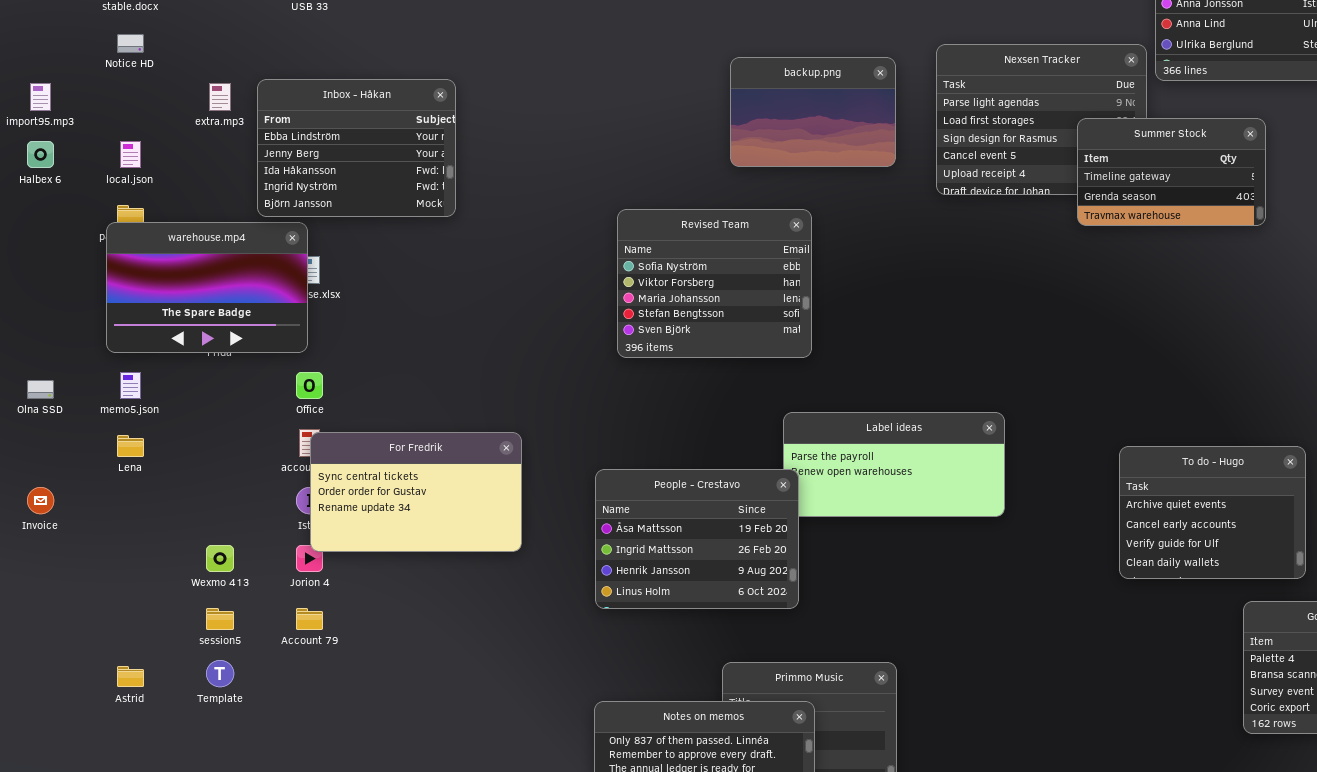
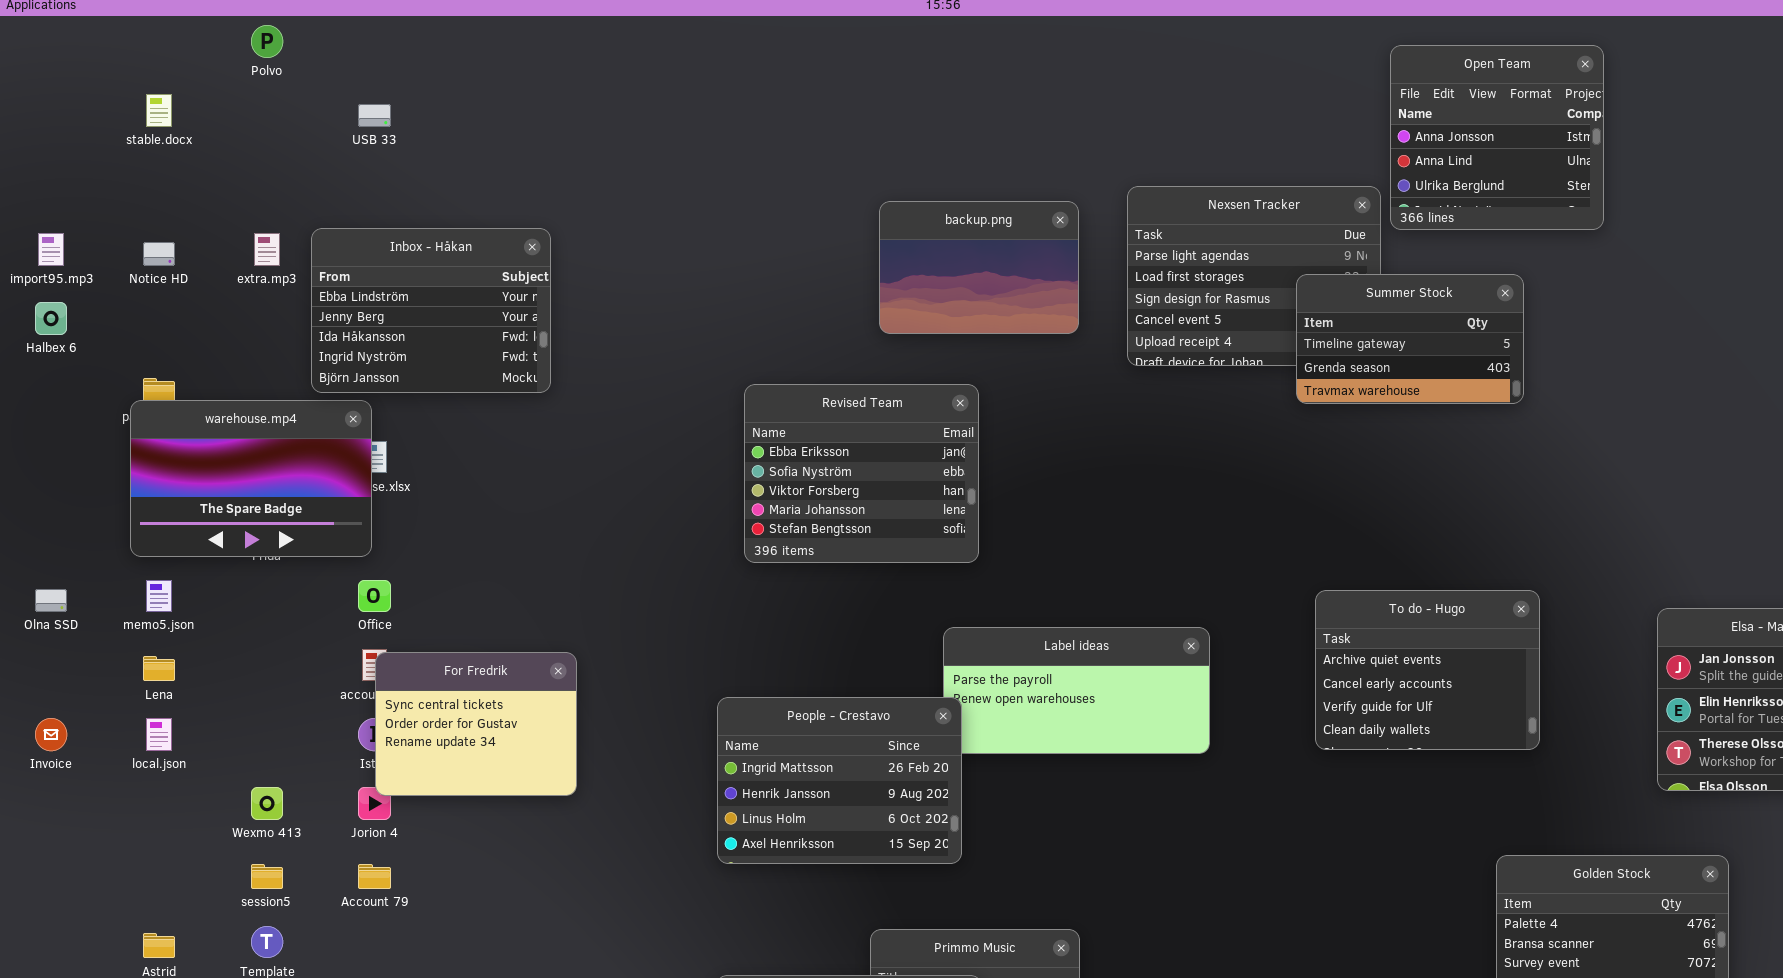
Notice HD: [117,34,144,53] -> [143,242,175,266], moved
local.json: [120,141,141,168] -> [146,718,172,751], moved
Revised Team: [617,209,812,358] -> [744,384,979,563], scrolled up 1 row
For Fredrik: [310,432,522,552] -> [375,652,577,796], resized
To do - Hugo: [1119,446,1306,579] -> [1315,590,1540,750], moved
People - Crestavo: [595,469,799,609] -> [717,697,962,864], scrolled down 1 row

